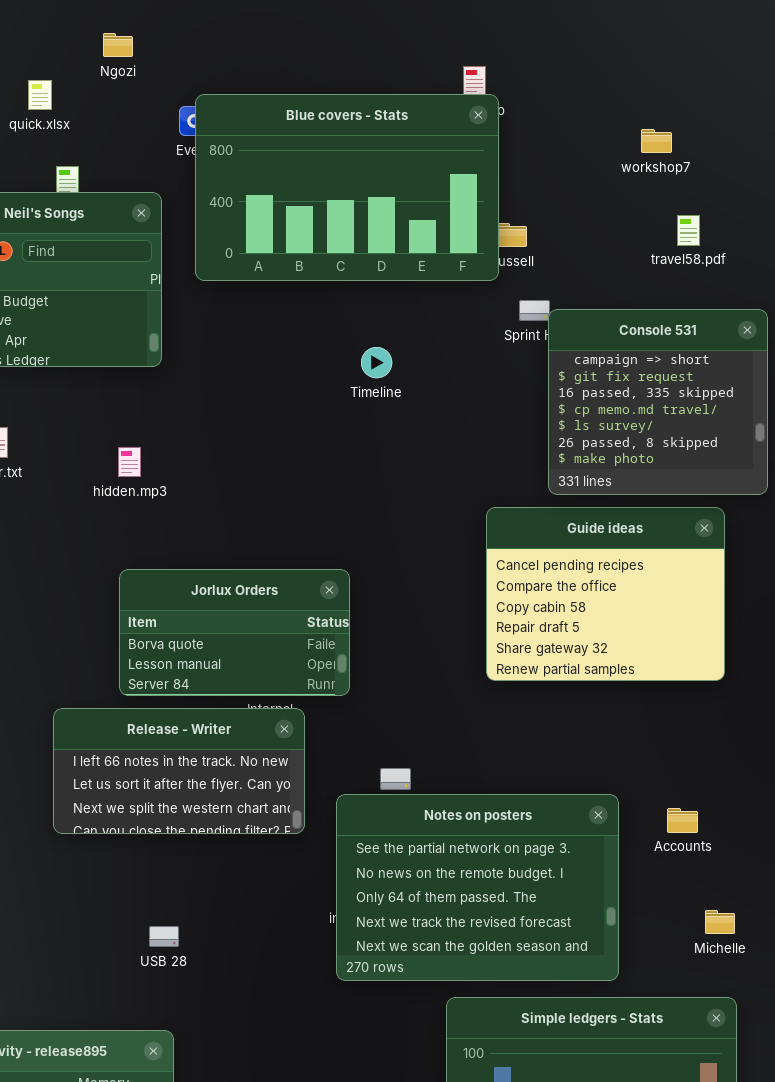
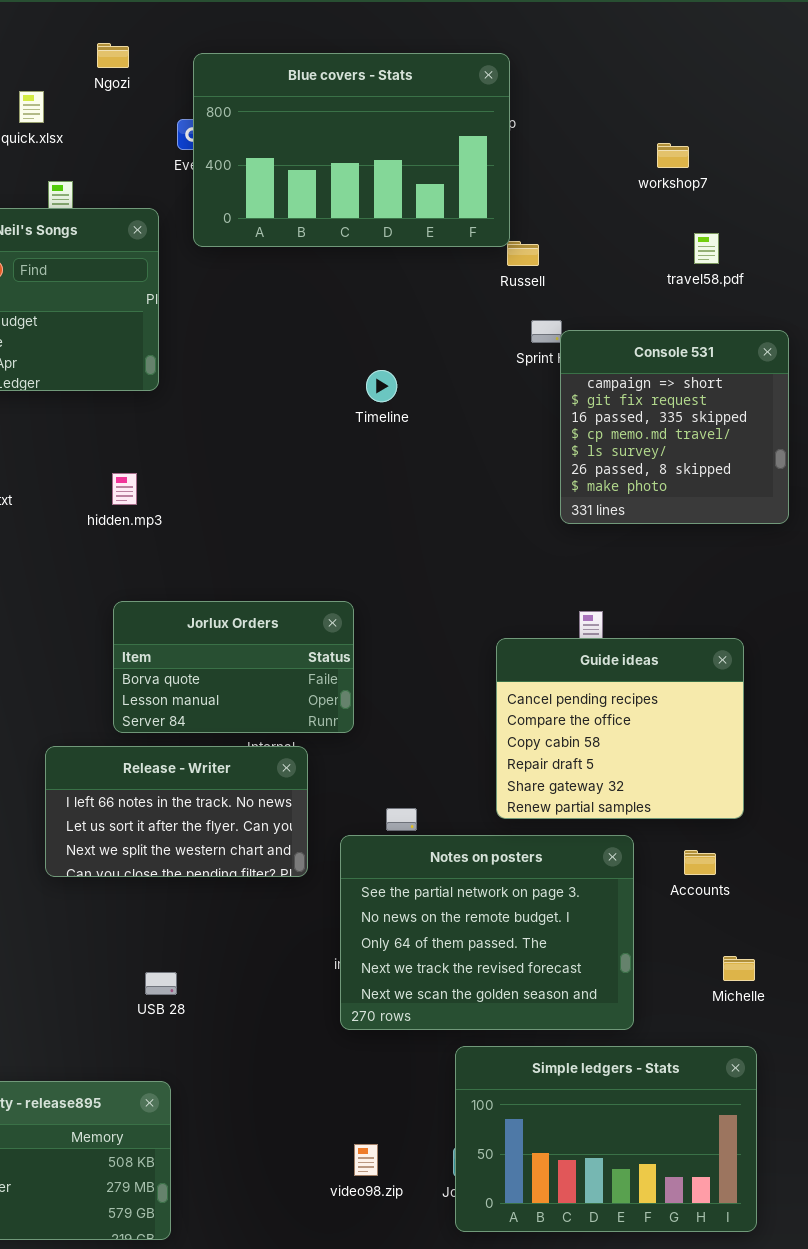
Blue covers - Stats: [195,94,499,281] -> [193,53,510,247], moved
Guide ideas: [486,507,725,681] -> [496,638,744,819], moved

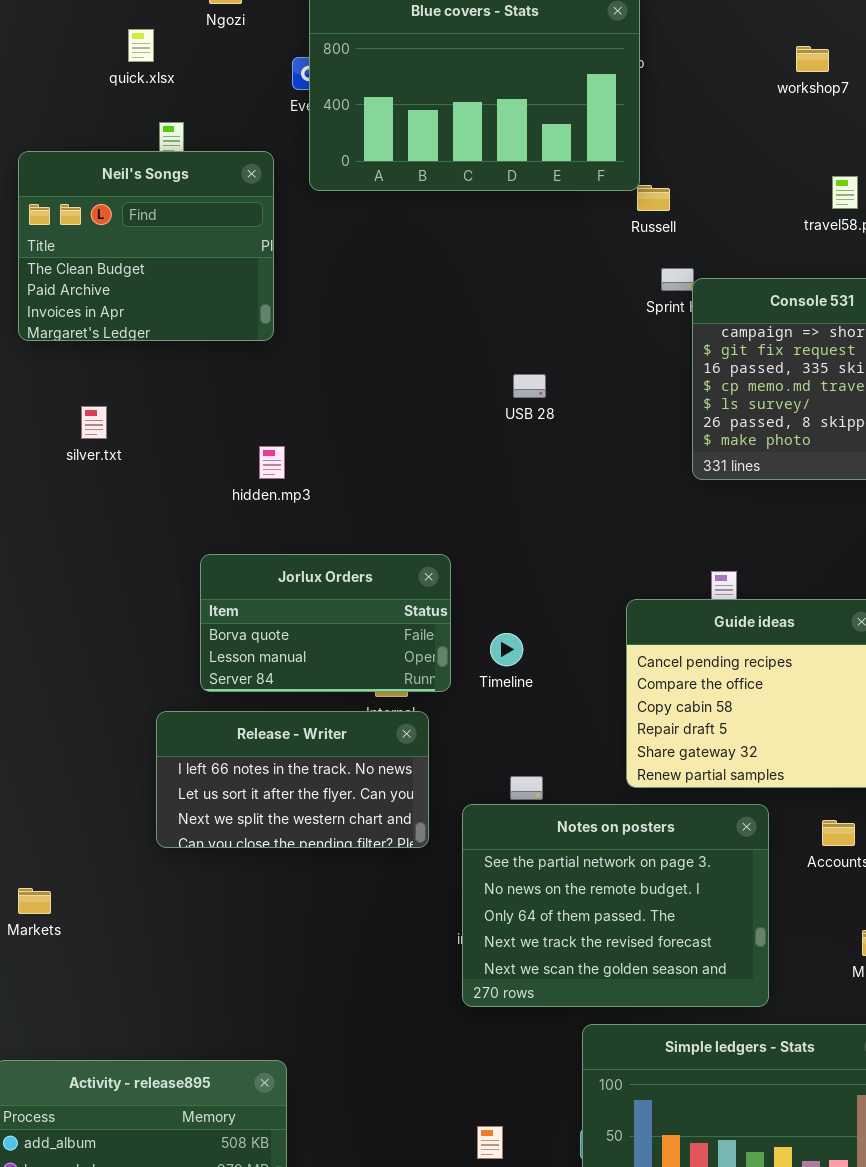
workshop7: [657,143,689,168] -> [796,46,829,72], moved
Timeline: [366,370,397,402] -> [490,633,523,666], moved
hidden.mp3: [112,473,137,505] -> [259,446,285,479], moved
Jorlux Orders: [113,601,354,733] -> [200,554,451,692], moved
USB 28: [145,972,177,995] -> [513,374,546,398], moved

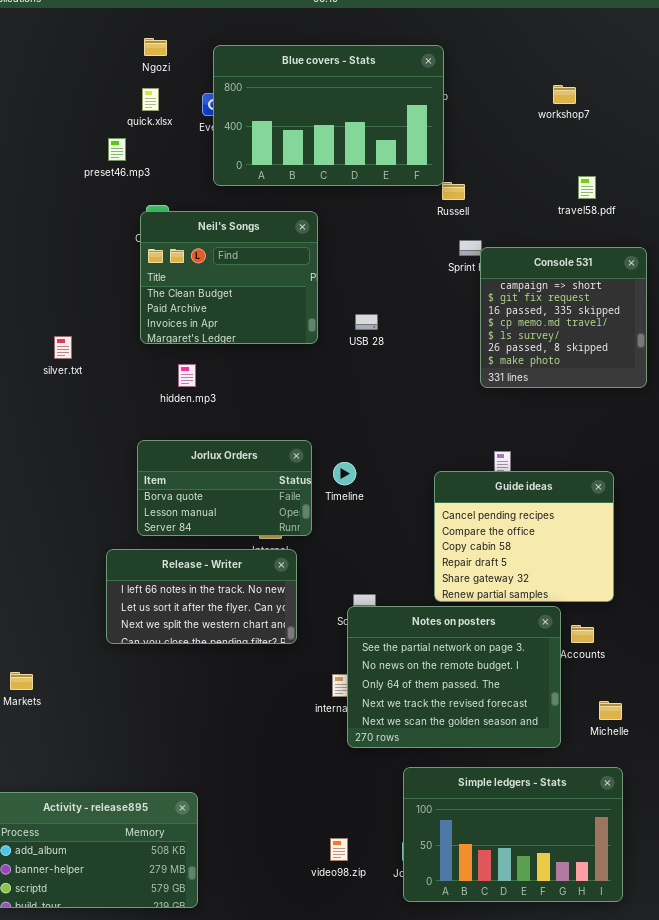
quick.xlsx: [128,29,154,62] -> [142,88,159,111], moved
Neil's Songs: [18,151,274,341] -> [140,211,318,344], moved
Timeline: [490,633,523,666] -> [333,462,356,485], moved
Notes on posters: [462,804,769,1007] -> [347,606,561,748], moved

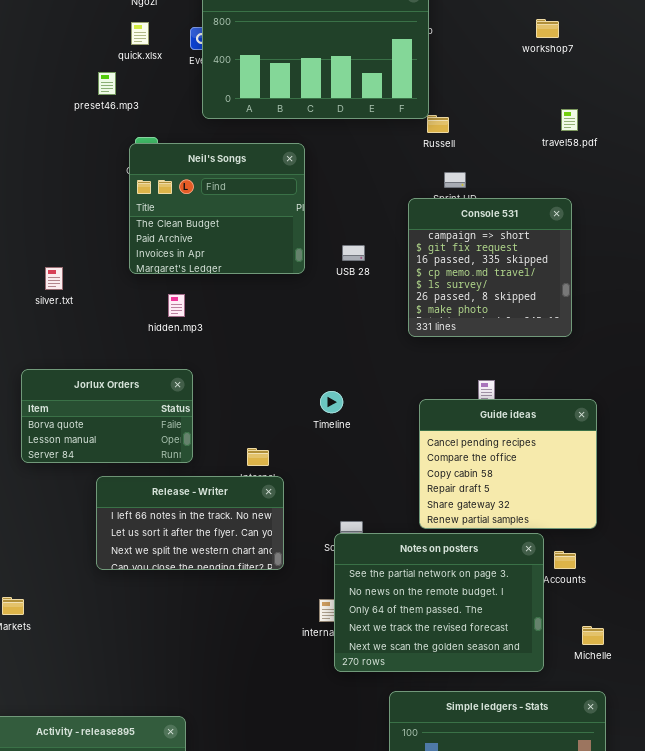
Console 531: [480,247,647,388] -> [408,198,572,337], moved
Jorlux Orders: [137,440,312,536] -> [21,369,193,463], moved

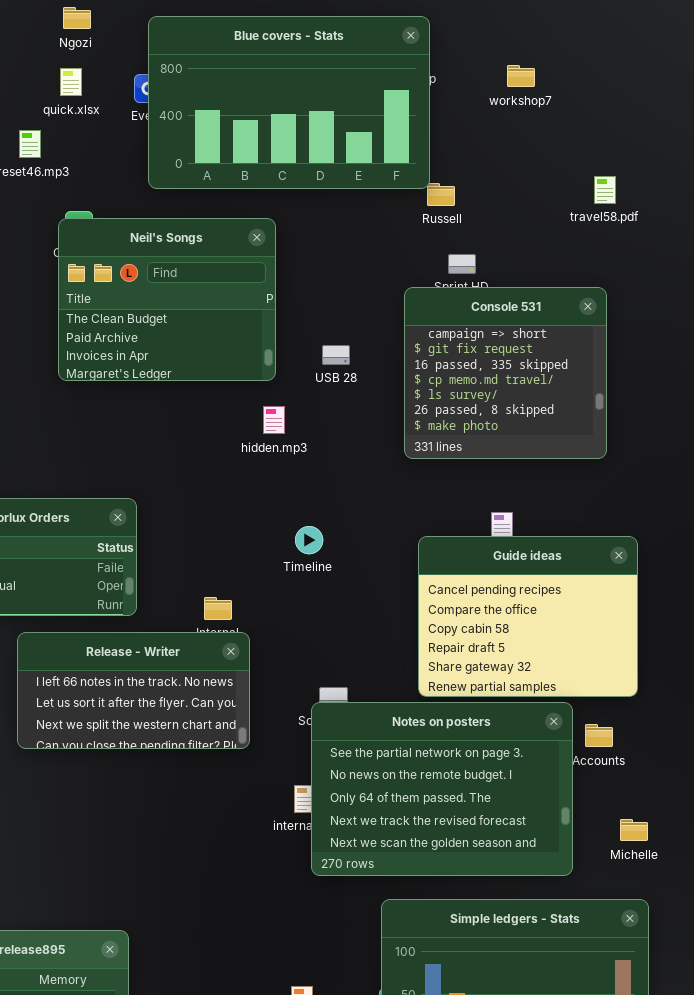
workshop7: [536,19,559,38] -> [507,65,535,87], moved
hidden.mp3: [168,294,185,317] -> [263,406,285,434], moved

